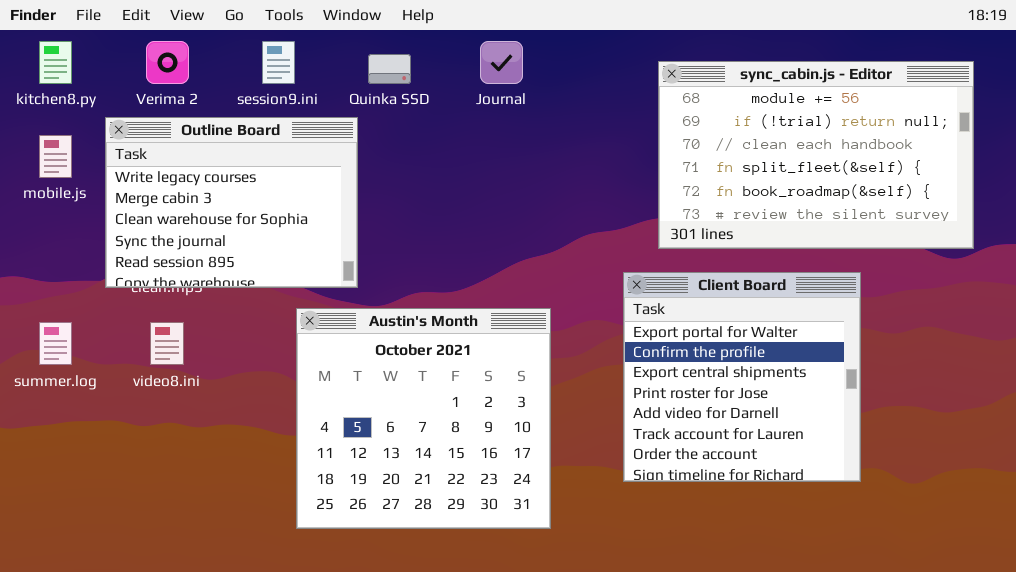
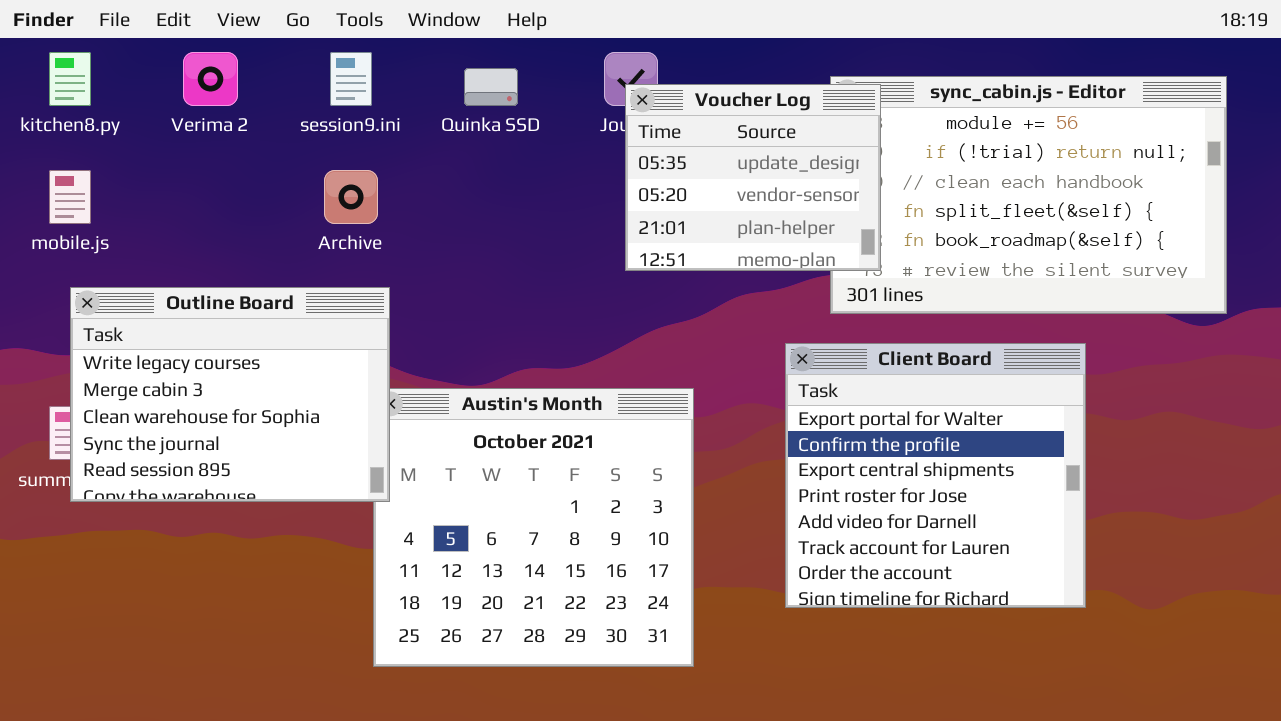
Voucher Log: none -> [625,84,881,271], opened
Outline Board: [105,117,358,288] -> [70,287,390,502], moved

